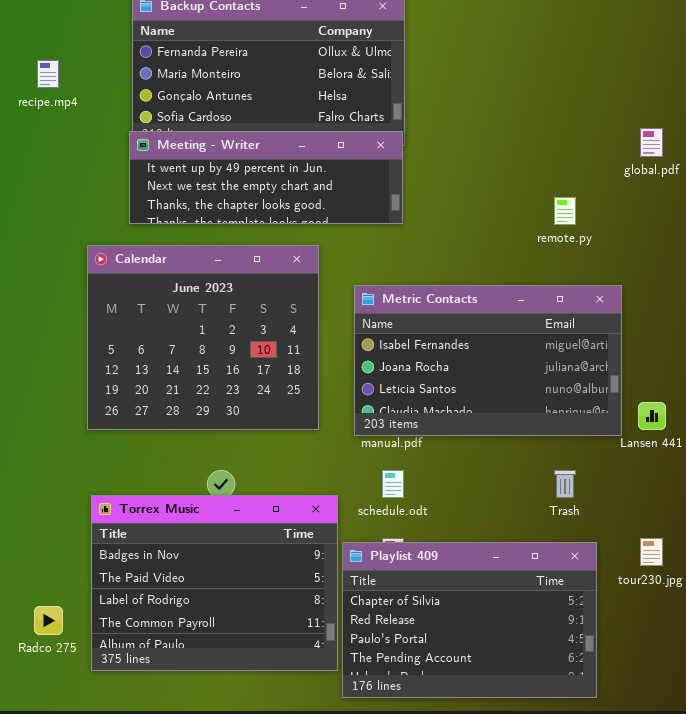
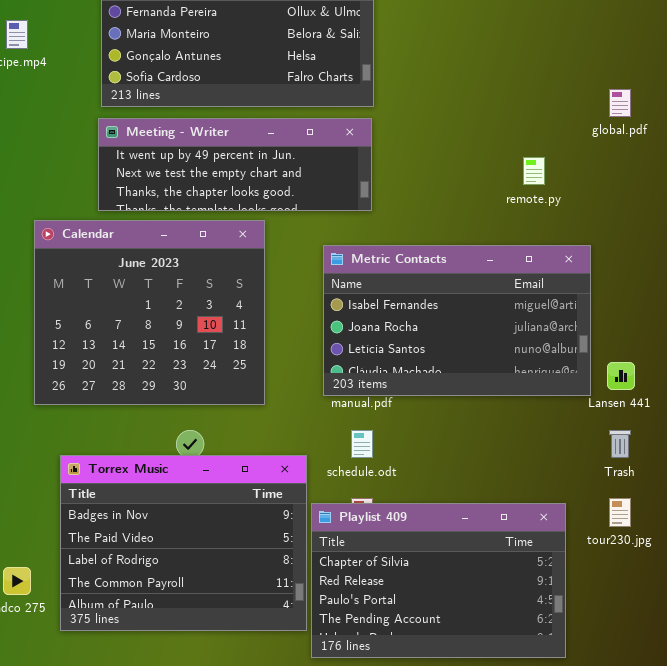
Meeting - Writer: [129,131,403,224] -> [98,118,372,211], moved
Calendar: [87,245,319,430] -> [34,220,265,405], moved
Trash: [554,470,576,498] -> [609,430,631,458], moved

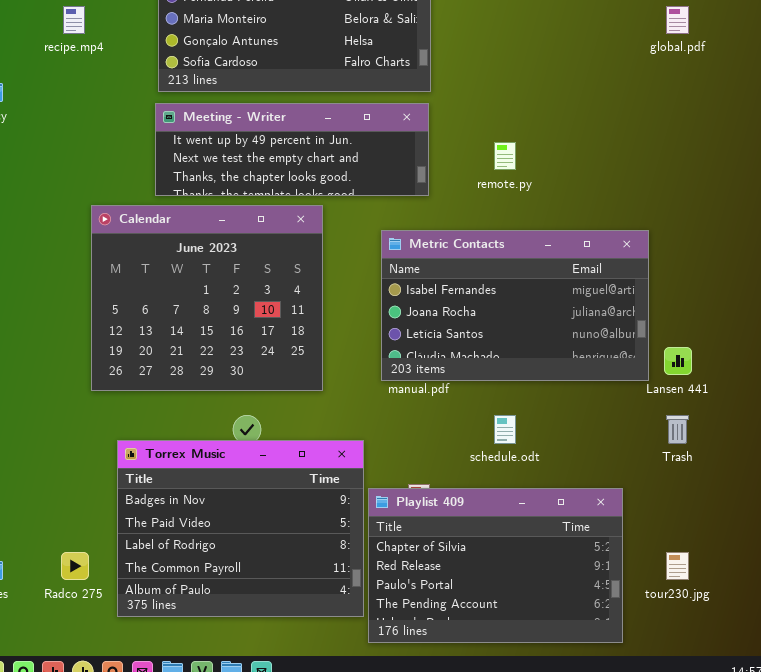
global.pdf: [609,89,631,117] -> [666,6,689,34], moved
remote.py: [523,157,545,185] -> [494,142,516,170], moved
schedule.odt: [351,430,373,458] -> [494,415,516,444], moved
tour230.jpg: [609,498,631,527] -> [666,552,689,580], moved

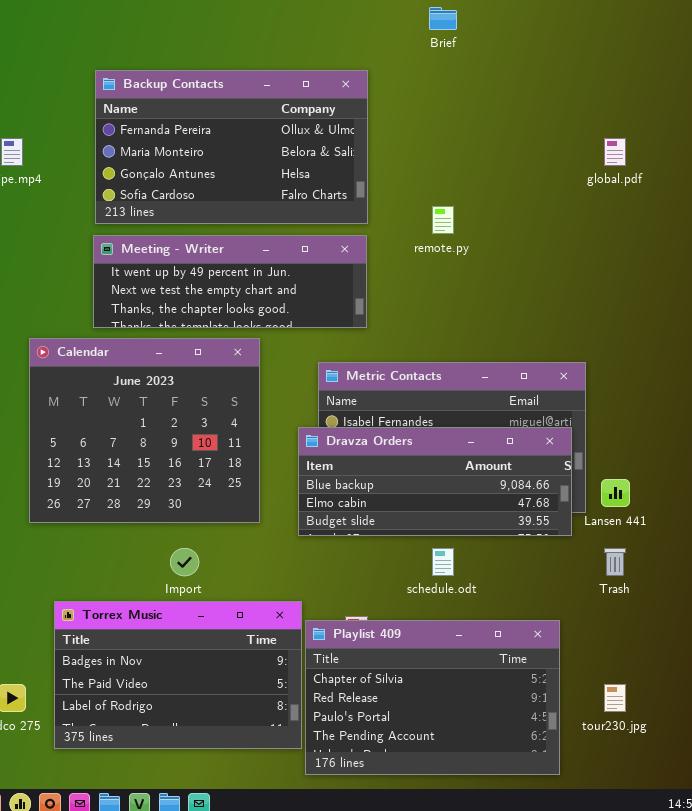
remote.py: [494,142,516,170] -> [432,206,454,234], moved
Dravza Orders: none -> [298,427,572,536], opened
Torrex Music: [117,440,364,617] -> [54,601,302,749], resized

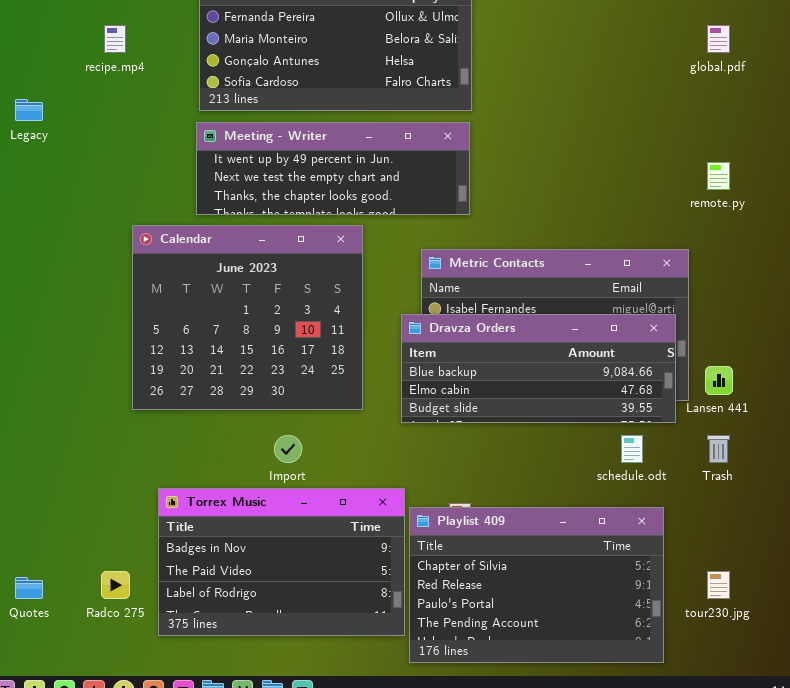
remote.py: [432,206,454,234] -> [707,162,730,190], moved
schedule.odt: [432,548,454,576] -> [621,435,643,463], moved

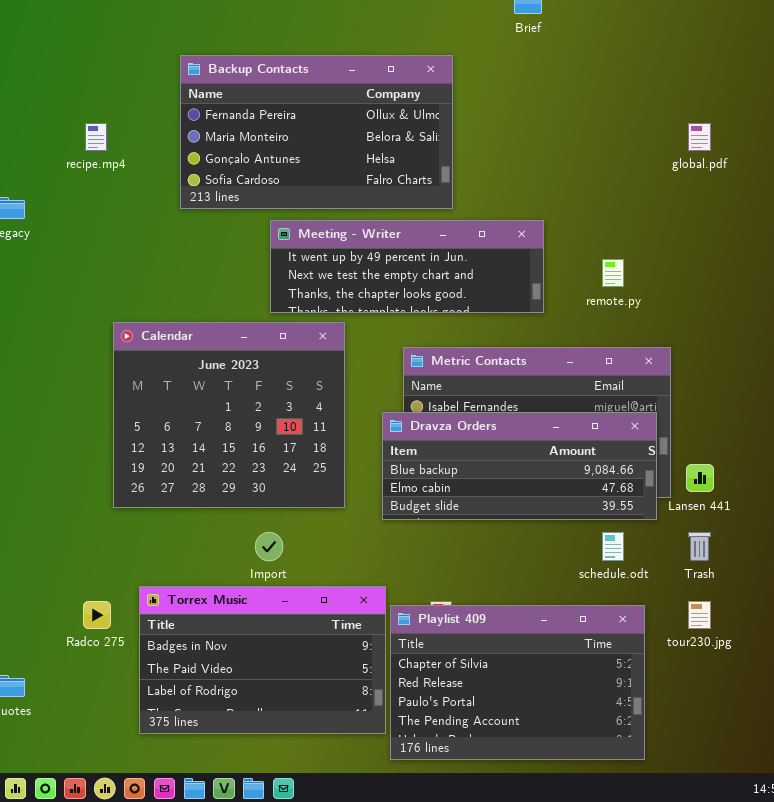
Meeting - Writer: [196,122,470,215] -> [270,220,544,313], moved
remote.py: [707,162,730,190] -> [602,259,624,287], moved
Radco 275: [101,571,130,599] -> [83,601,111,629], moved
tour230.jpg: [707,571,730,599] -> [688,601,711,629], moved

